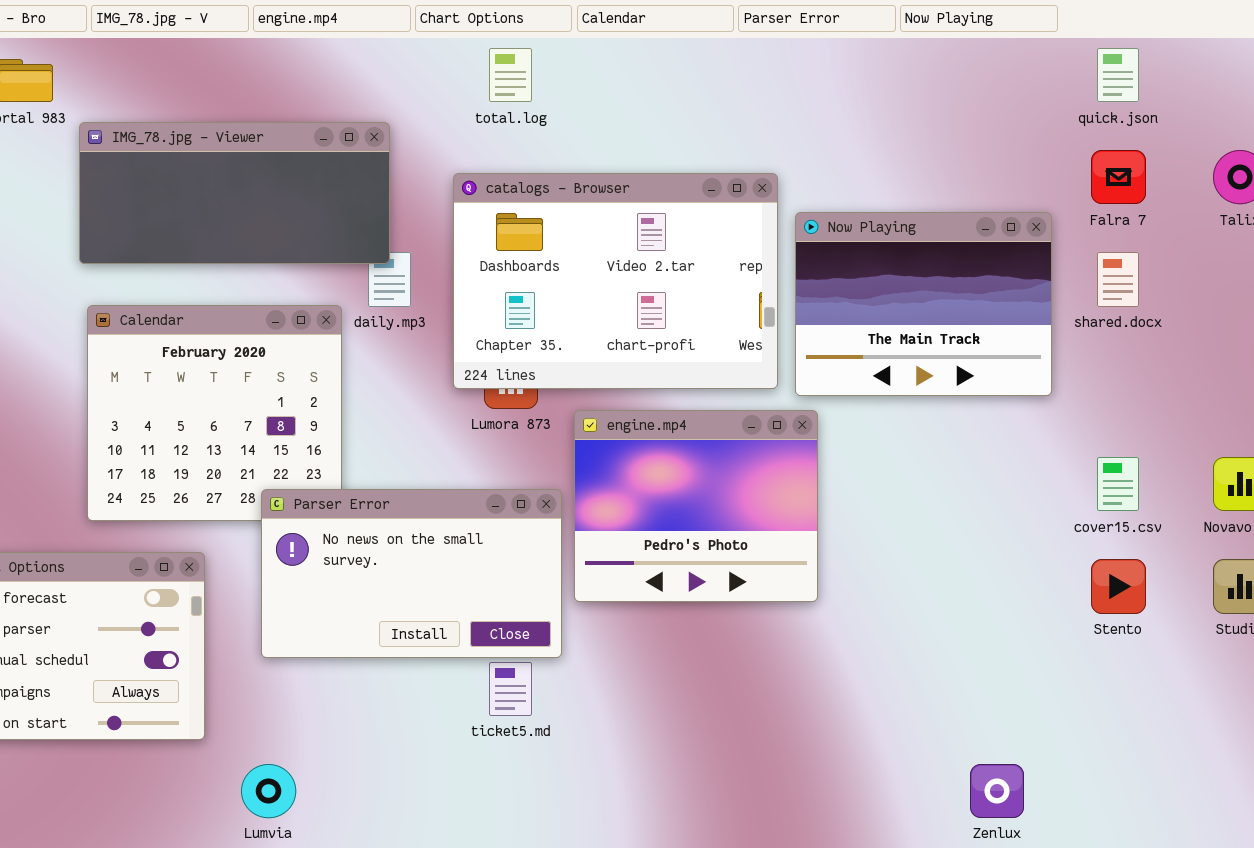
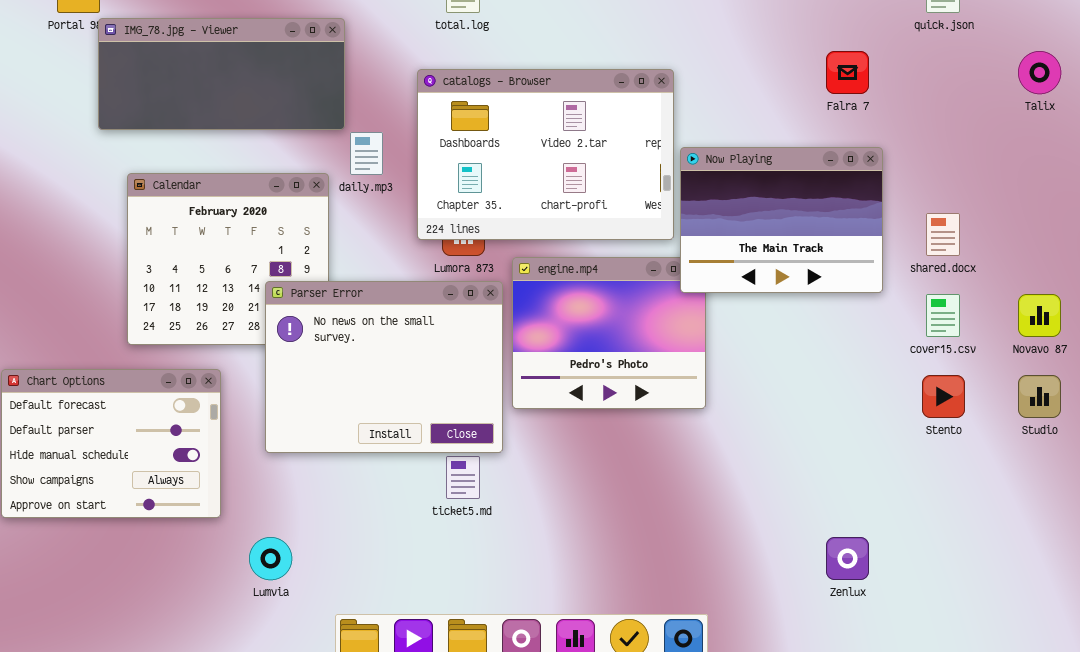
IMG_78.jpg - Viewer: [79,122,390,264] -> [98,18,345,130], moved
Falra 7: [1091,150,1146,204] -> [826,51,869,94], moved
Now Playing: [795,212,1052,396] -> [680,147,883,293], moved
shared.docx: [1097,252,1139,307] -> [926,213,960,256], moved
Parser Error: [261,489,562,658] -> [265,281,503,453], resized

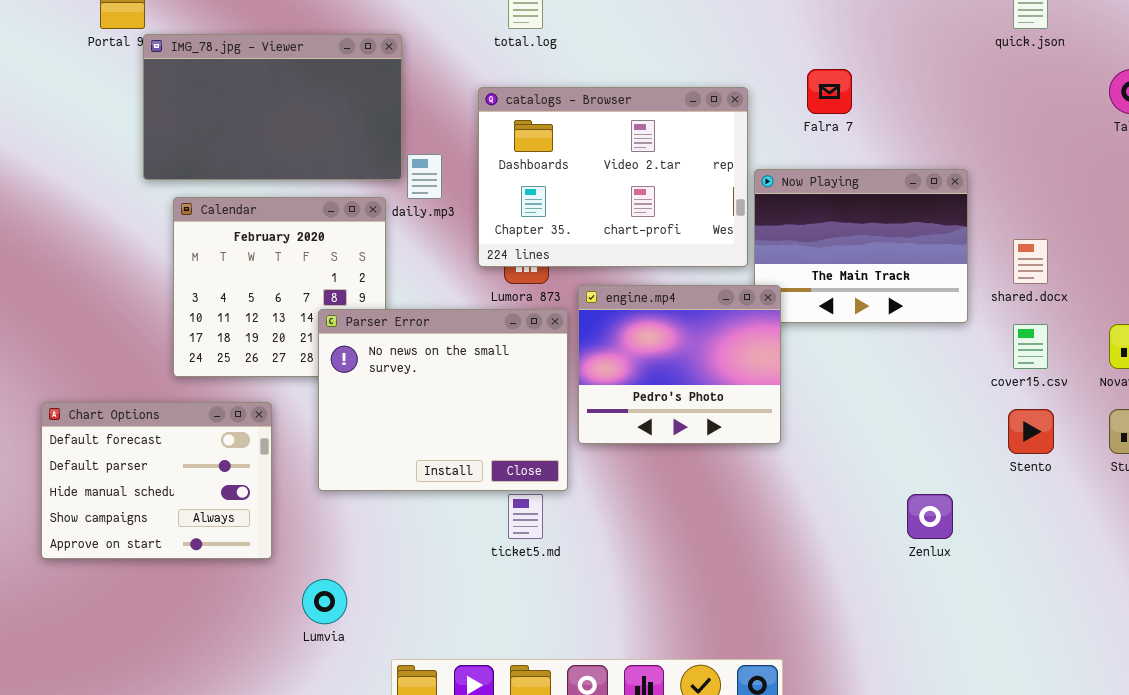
IMG_78.jpg - Viewer: [98,18,345,130] -> [143,34,402,180], resized
Falra 7: [826,51,869,94] -> [807,69,852,114], moved
engine.mp4: [512,257,706,409] -> [578,285,781,444], raised
Zenlux: [826,537,869,580] -> [907,494,953,539], moved

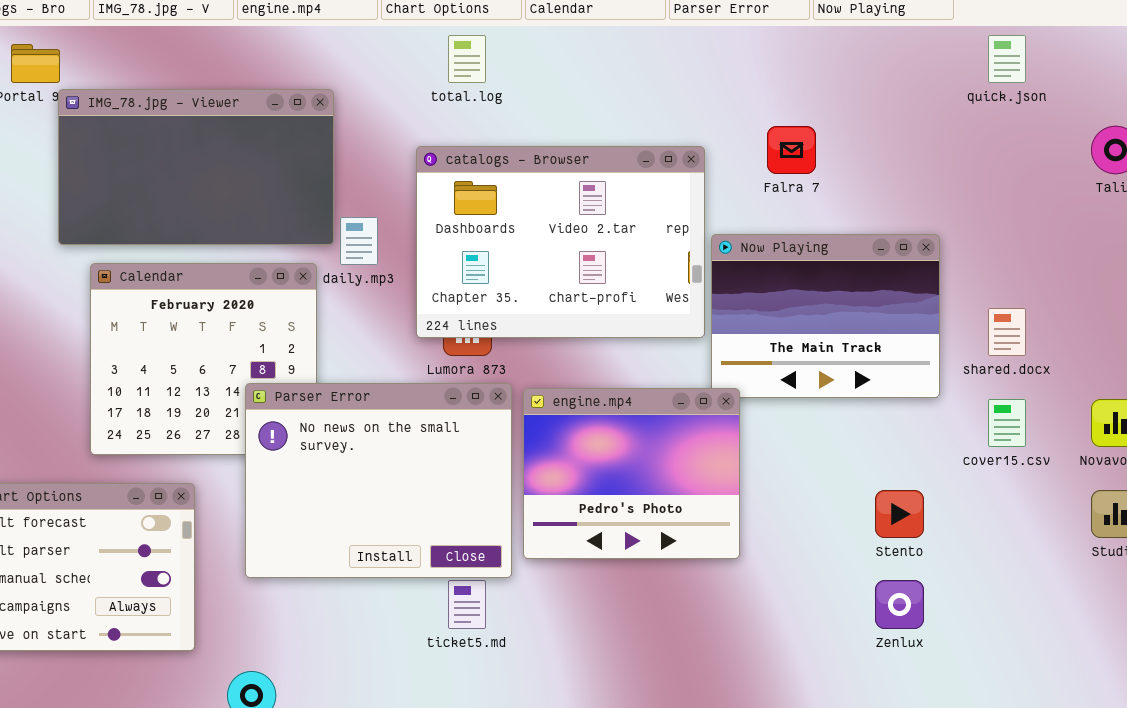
engine.mp4: [578,285,781,444] -> [523,388,740,559], moved
Stento: [1008,409,1054,454] -> [875,490,924,538], moved

